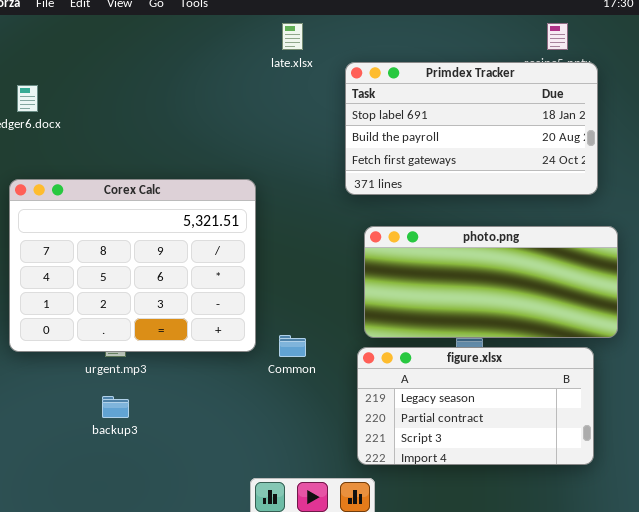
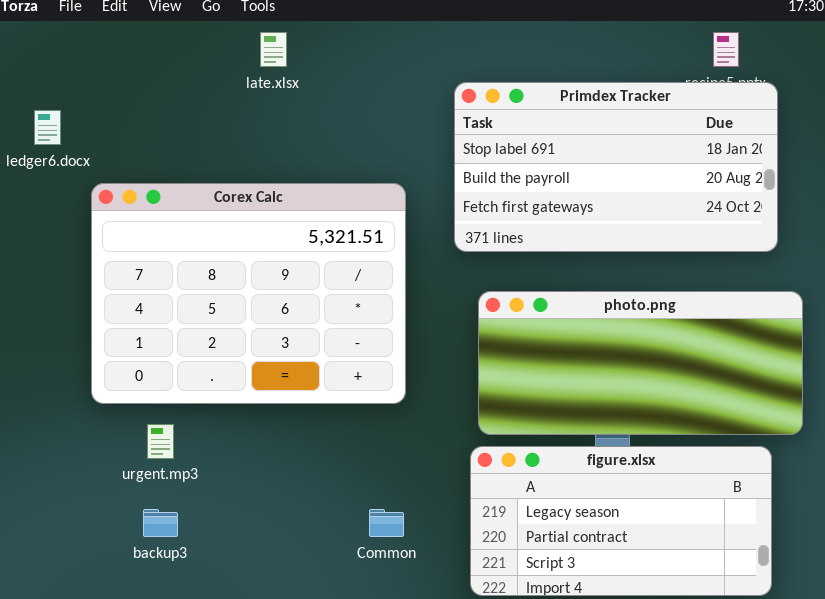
late.xlsx: [282,23,303,50] -> [260,32,287,67], moved
Corex Calc: [9,179,256,352] -> [91,183,406,404], moved
Common: [279,335,306,357] -> [369,509,404,537], moved

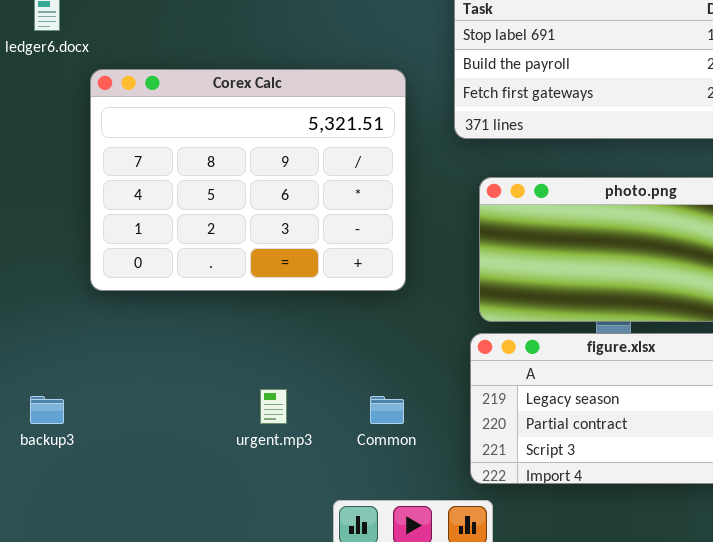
urgent.mp3: [147,424,174,459] -> [260,389,287,424], moved
backup3: [143,509,178,537] -> [30,396,64,424], moved

